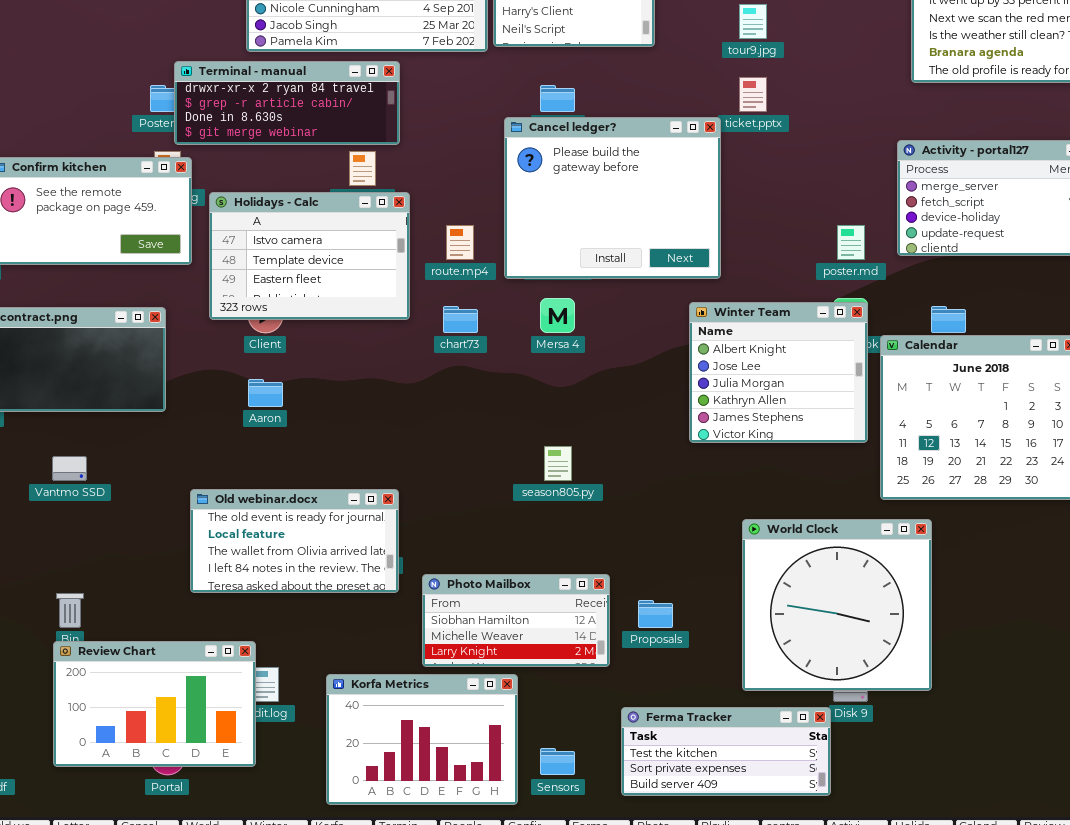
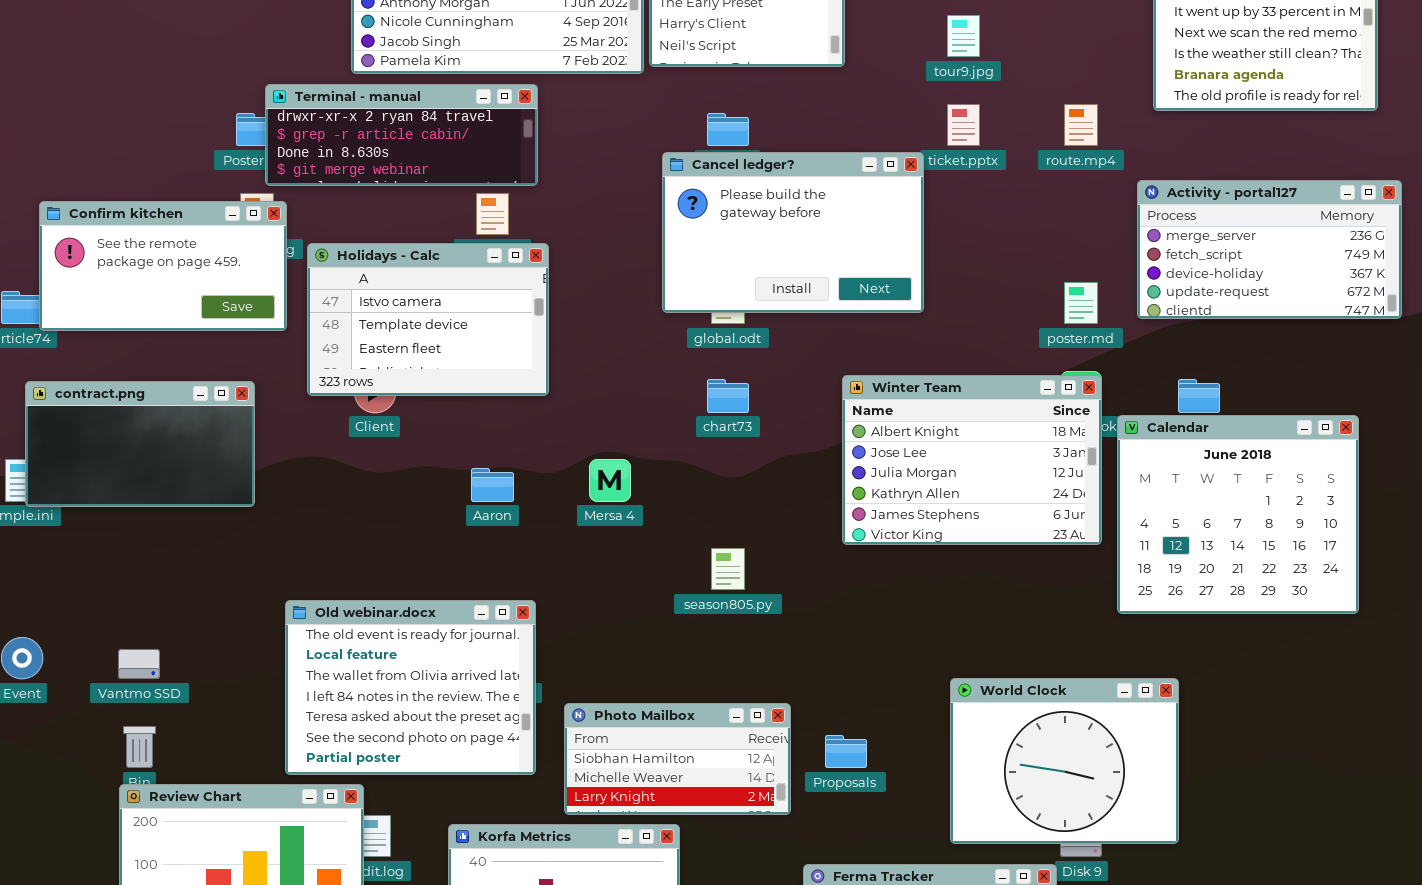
Cancel ledger?: [504,117,721,279] -> [662,152,924,313], resized
route.mp4: [446,225,474,260] -> [1064,104,1098,146], moved
Mersa 4: [540,298,575,333] -> [589,459,631,502], moved
Winter Team: [689,302,868,443] -> [842,375,1102,545], resized
chart73: [443,306,478,333] -> [707,379,749,413], moved
Aaron: [248,379,283,407] -> [471,468,514,502], moved
Vantmo SSD: [52,456,87,481] -> [118,649,160,679], moved
Old webinar.docx: [190,489,399,593] -> [285,600,536,775], resized
World Clock: [742,519,932,691] -> [950,678,1179,844], resized

